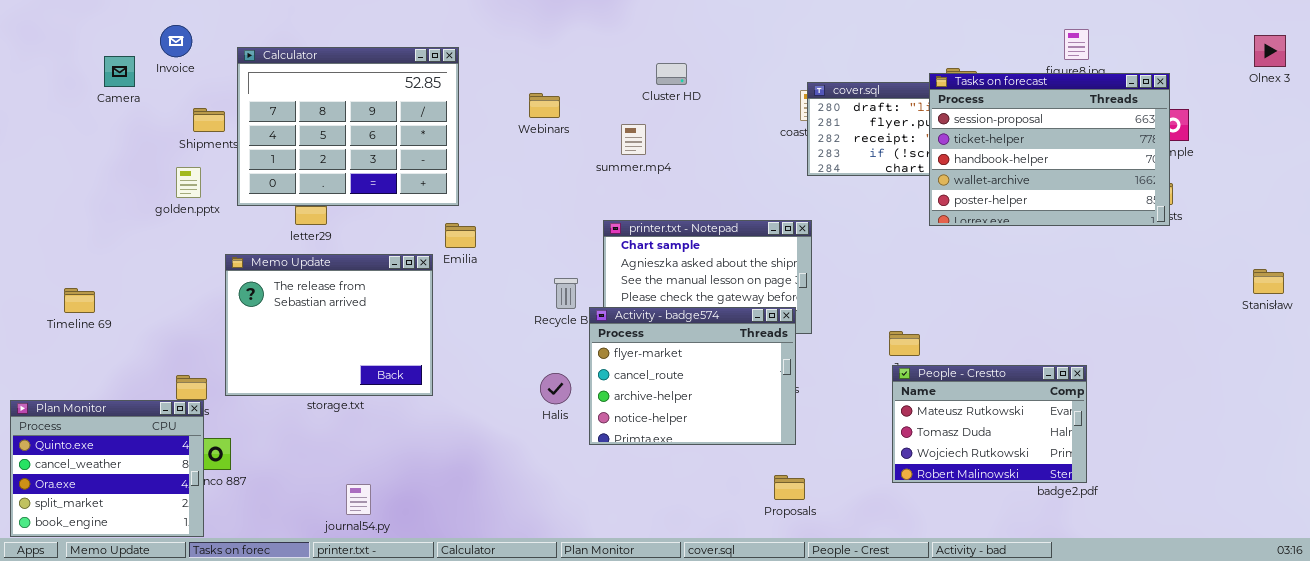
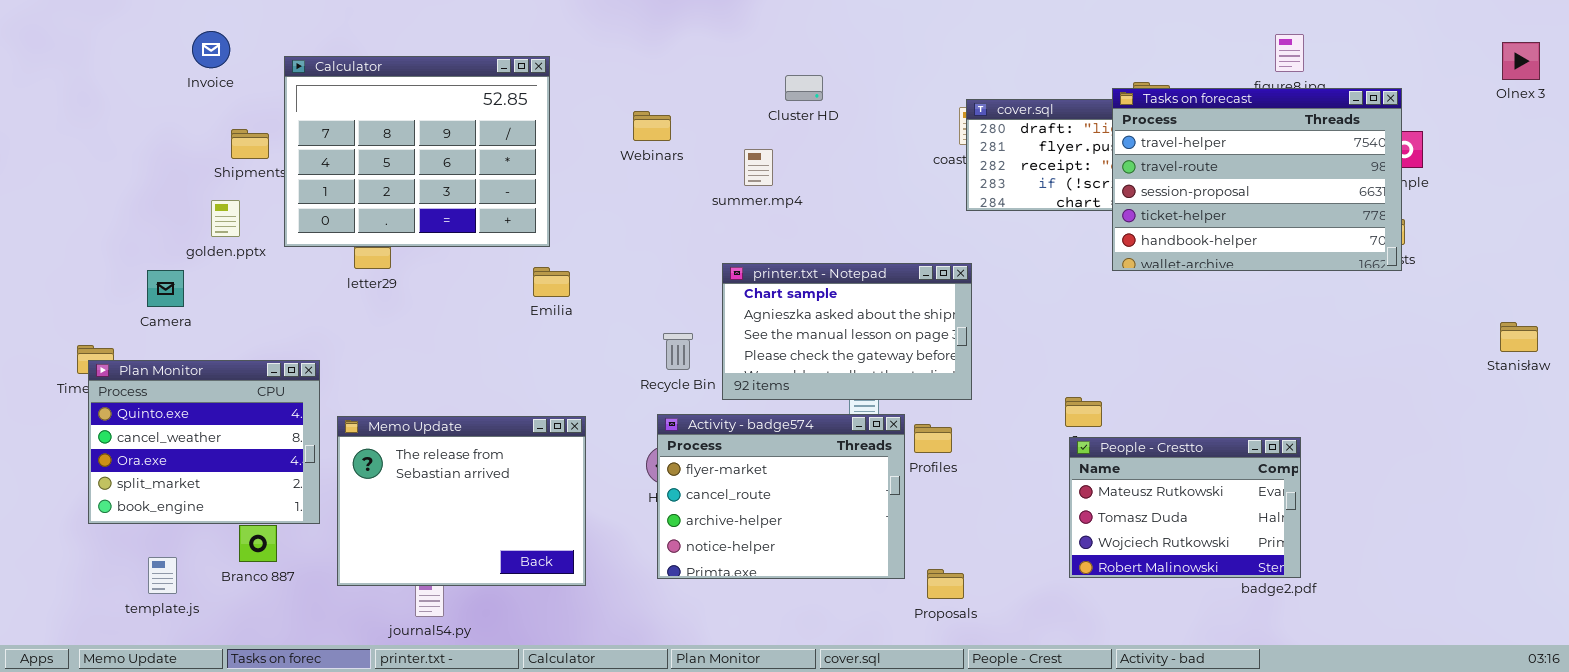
Camera: [104,56,135,87] -> [147,270,184,307], moved
Tasks on forecast: [929,73,1170,226] -> [1112,88,1402,271], scrolled up 2 rows
Memo Update: [225,254,433,396] -> [337,416,586,586], moved
Activity - badge574: [589,307,796,445] -> [657,414,905,579], moved
Plan Monitor: [10,400,204,537] -> [88,360,320,524], moved

